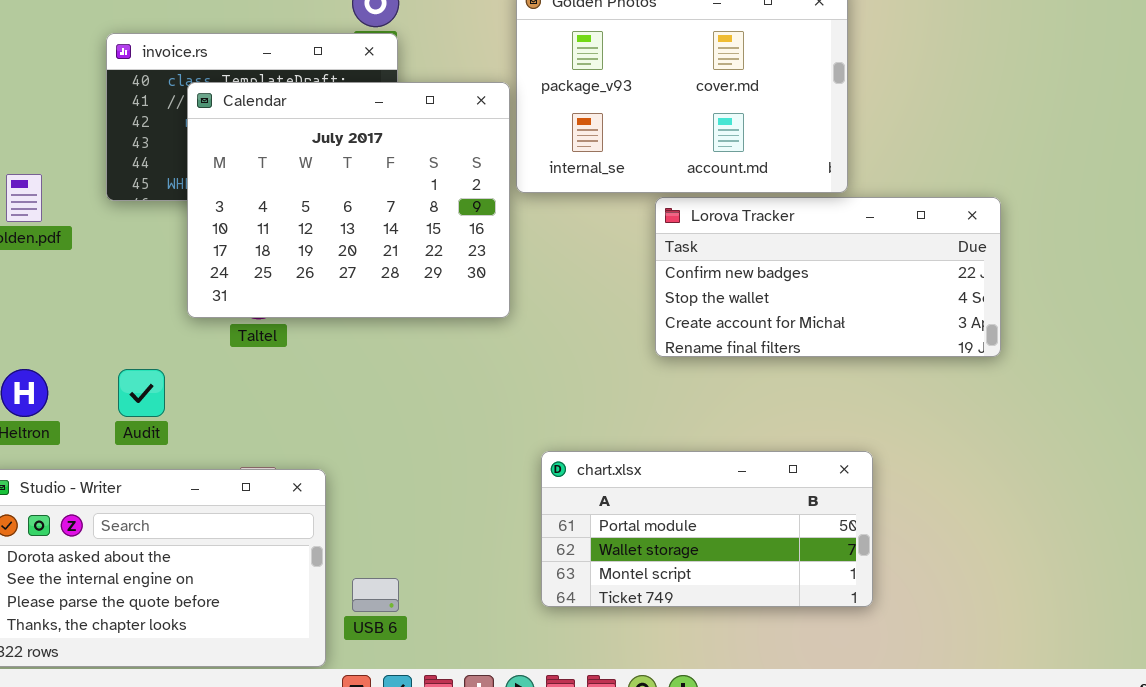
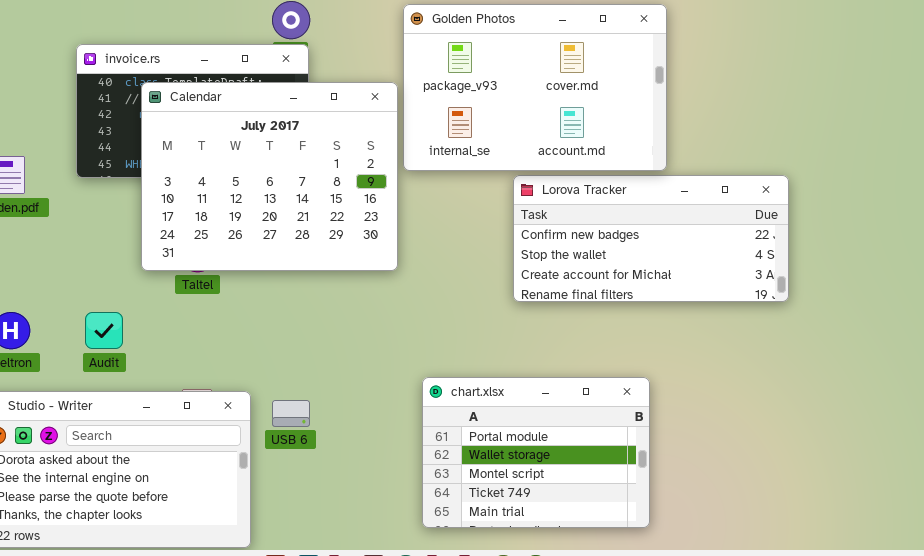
chart.xlsx: [541,451,873,607] -> [422,377,650,528], resized
USB 6: [352,578,399,612] -> [272,400,310,427], moved

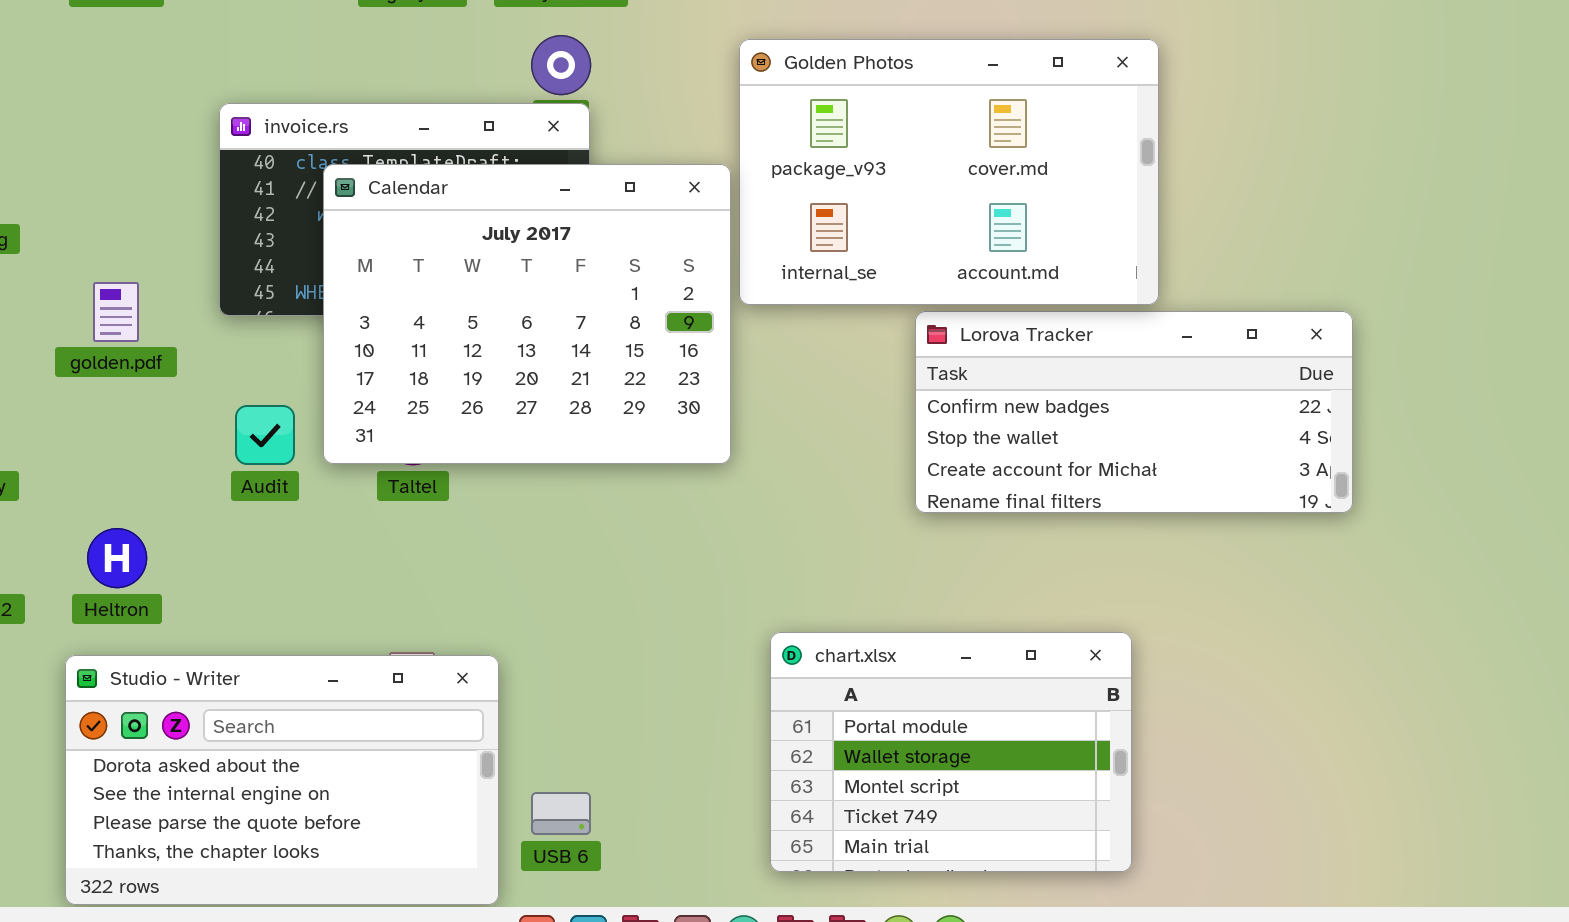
Audit: [85,312,123,349] -> [235,405,295,465], moved
USB 6: [272,400,310,427] -> [531,792,591,835], moved

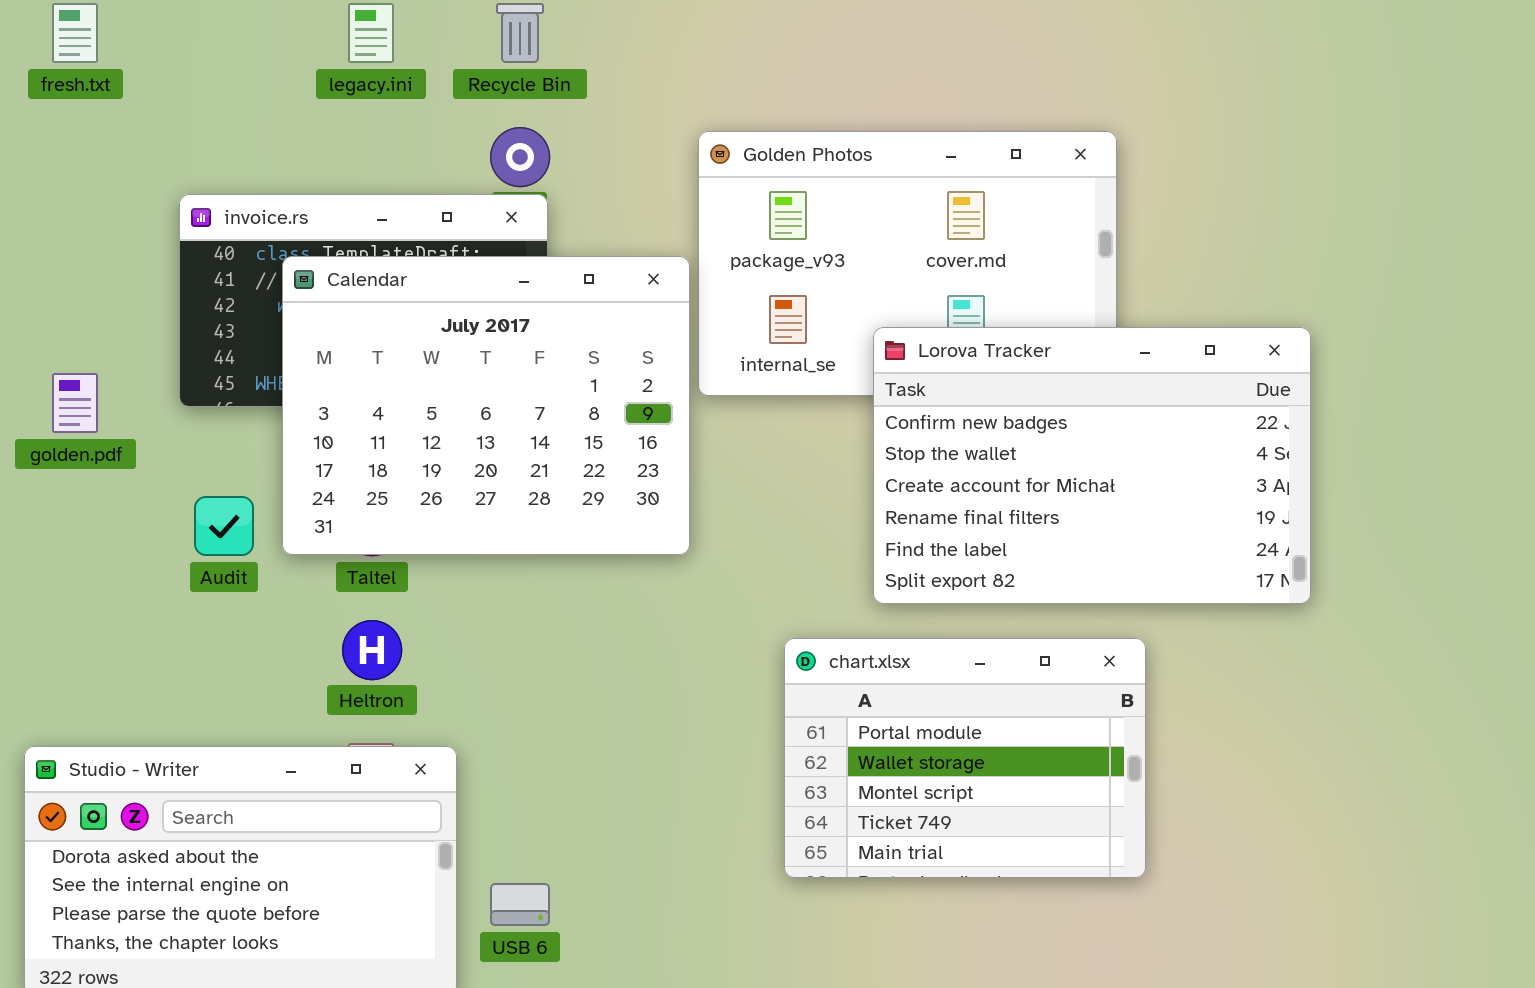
Lorova Tracker: [915,311,1353,513] -> [873,327,1311,604], resized
Heltron: [87,528,147,588] -> [342,620,402,680], moved
chart.xlsx: [770,632,1132,872] -> [784,638,1146,878], moved

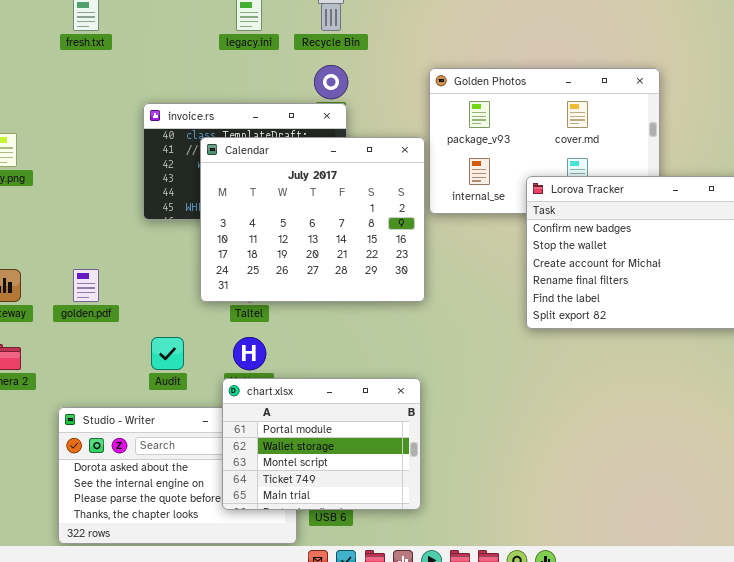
golden.pdf: [52,373,98,433] -> [73,269,99,302], moved
Audit: [194,496,254,556] -> [151,337,184,370], moved
chart.xlsx: [784,638,1146,878] -> [222,378,421,510], moved

